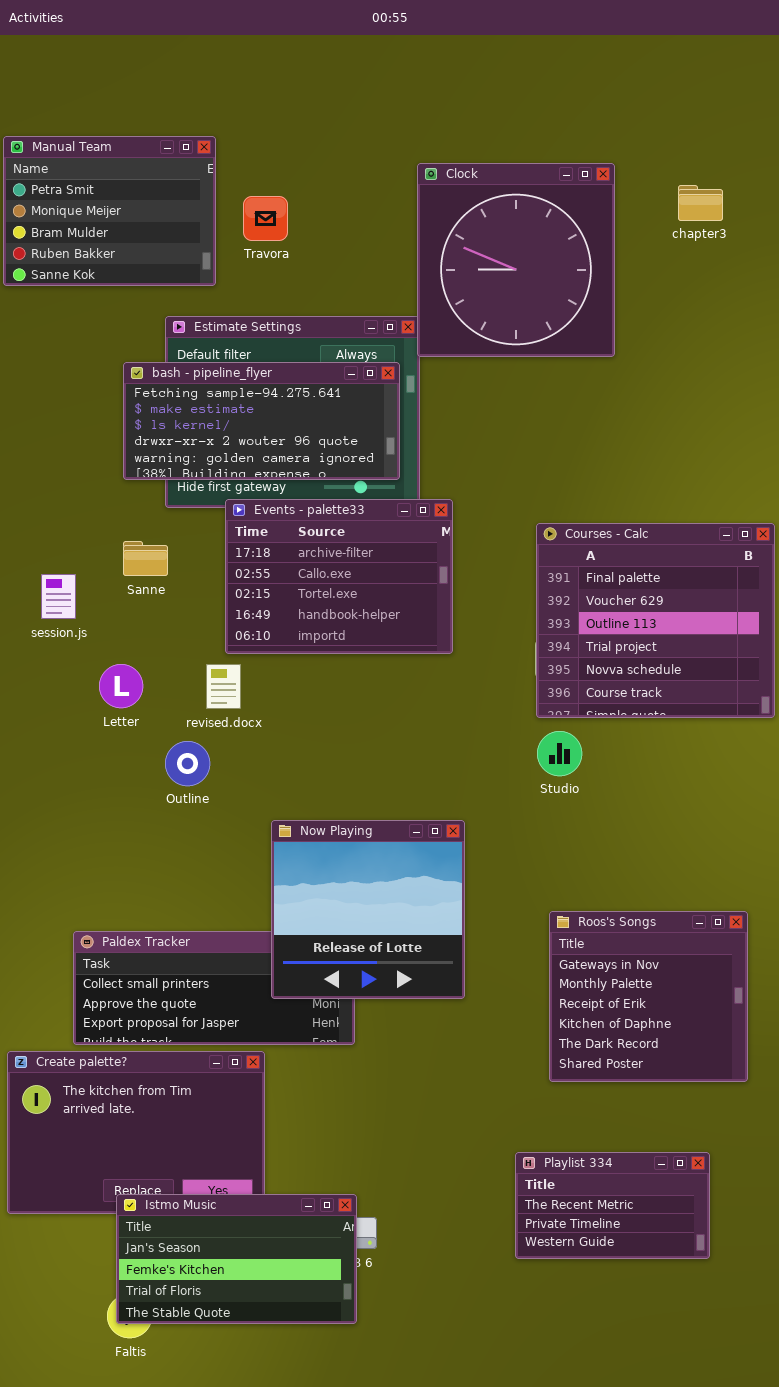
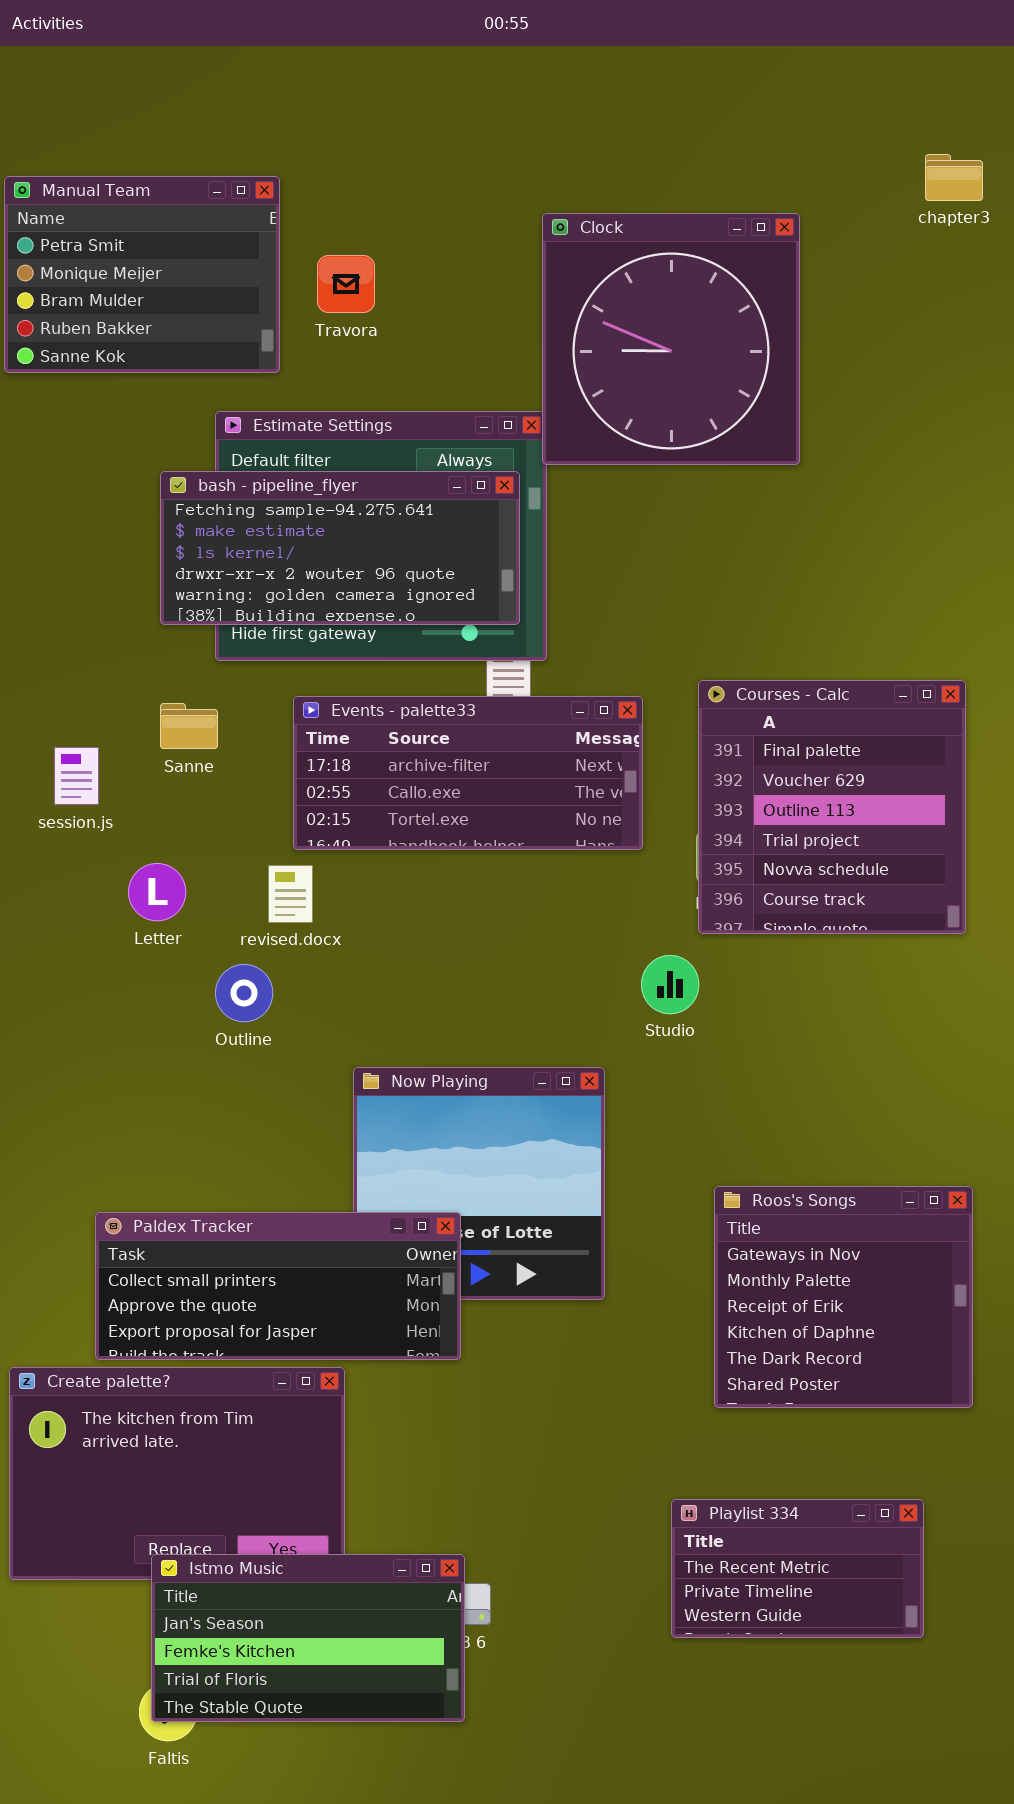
chapter3: [678,185,723,221] -> [925,154,983,201], moved
Events - palette33: [225,499,453,654] -> [293,696,643,850], resized
Courses - Calc: [536,523,775,718] -> [698,680,966,934], resized
Studio: [537,731,582,776] -> [641,955,699,1014], moved
Paldex Tracker: [73,931,355,1045] -> [95,1212,461,1360], raised

